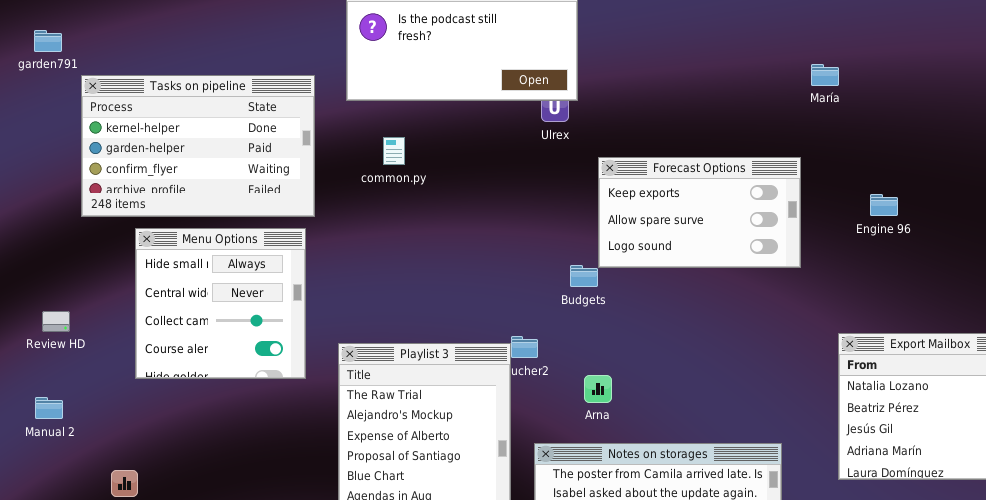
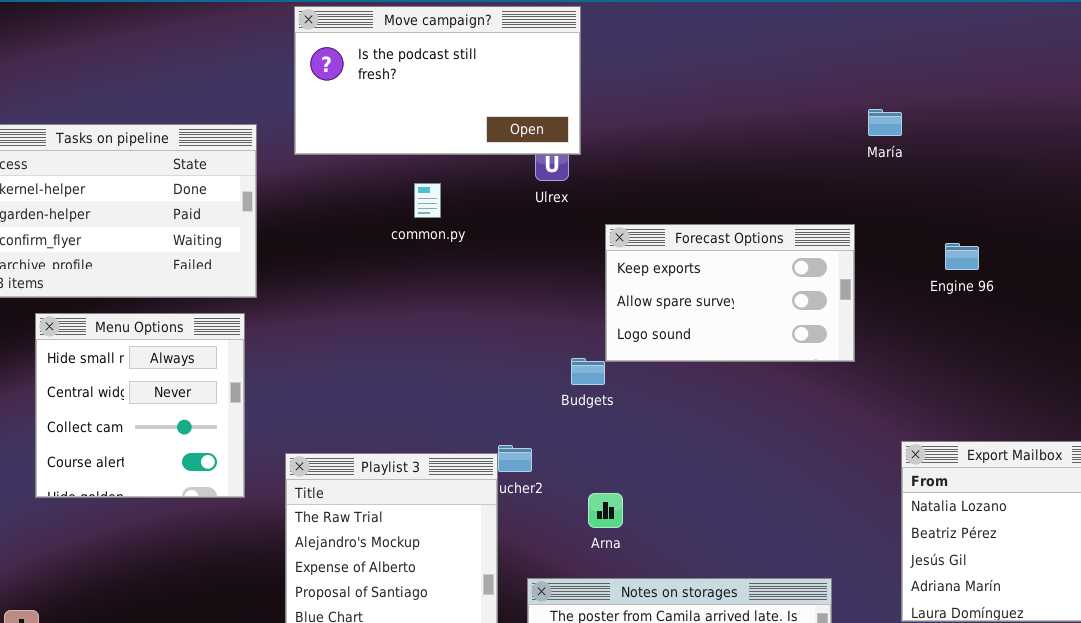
common.py: [383,137,405,165] -> [414,183,441,218], moved
Engine 96: [870,194,898,216] -> [945,243,979,270], moved

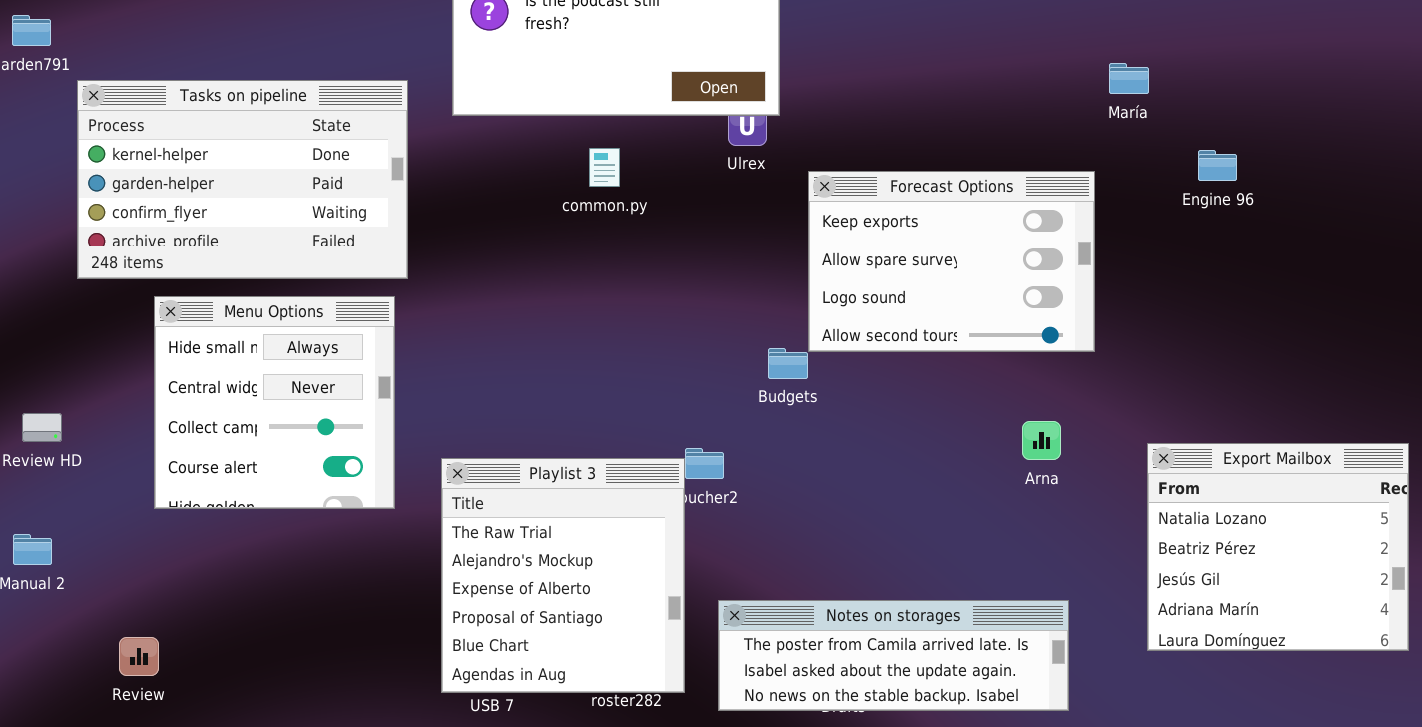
Forecast Options: [605,224,855,362] -> [808,171,1095,352], resized
Engine 96: [945,243,979,270] -> [1198,150,1237,181], moved
Arna: [588,493,623,528] -> [1022,421,1061,460], moved

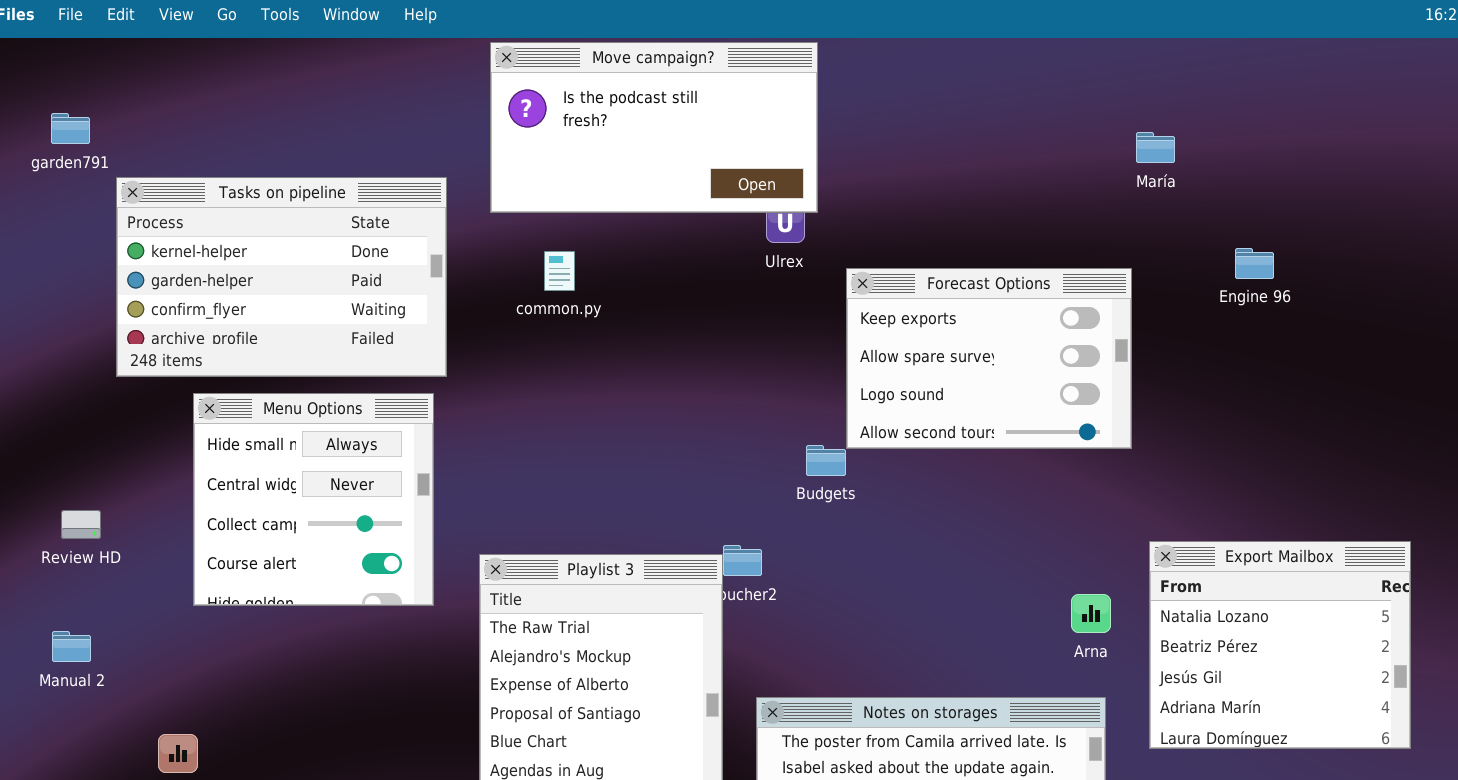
María: [1109,63,1149,94] -> [1136,132,1175,163], moved
common.py: [589,148,620,187] -> [544,251,575,291], moved
Arna: [1022,421,1061,460] -> [1071,594,1111,633], moved
Export Mailbox: [1147,443,1409,651] -> [1149,541,1411,749], moved

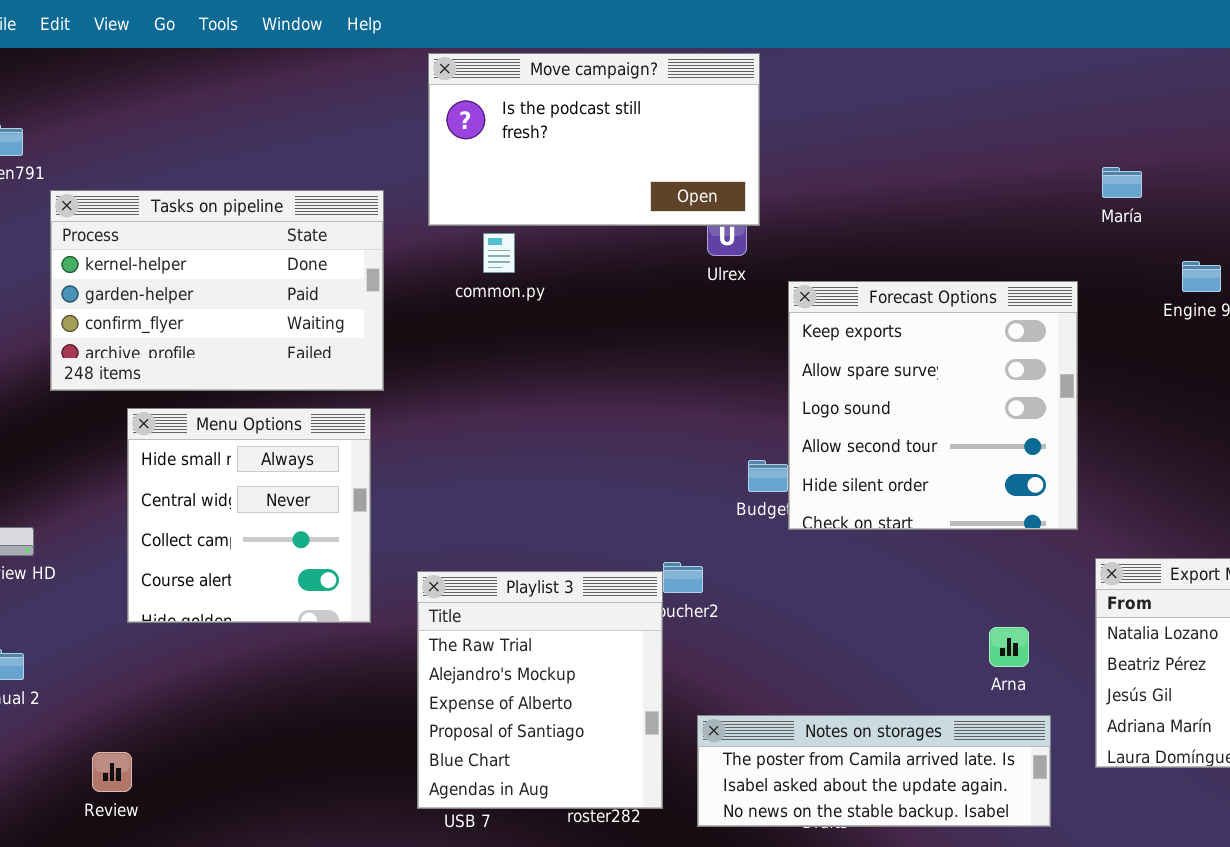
María: [1136,132,1175,163] -> [1102,167,1142,198], moved
common.py: [544,251,575,291] -> [483,233,515,273], moved
Forecast Options: [846,268,1132,449] -> [788,281,1078,530], resized
Arna: [1071,594,1111,633] -> [989,627,1029,667], moved

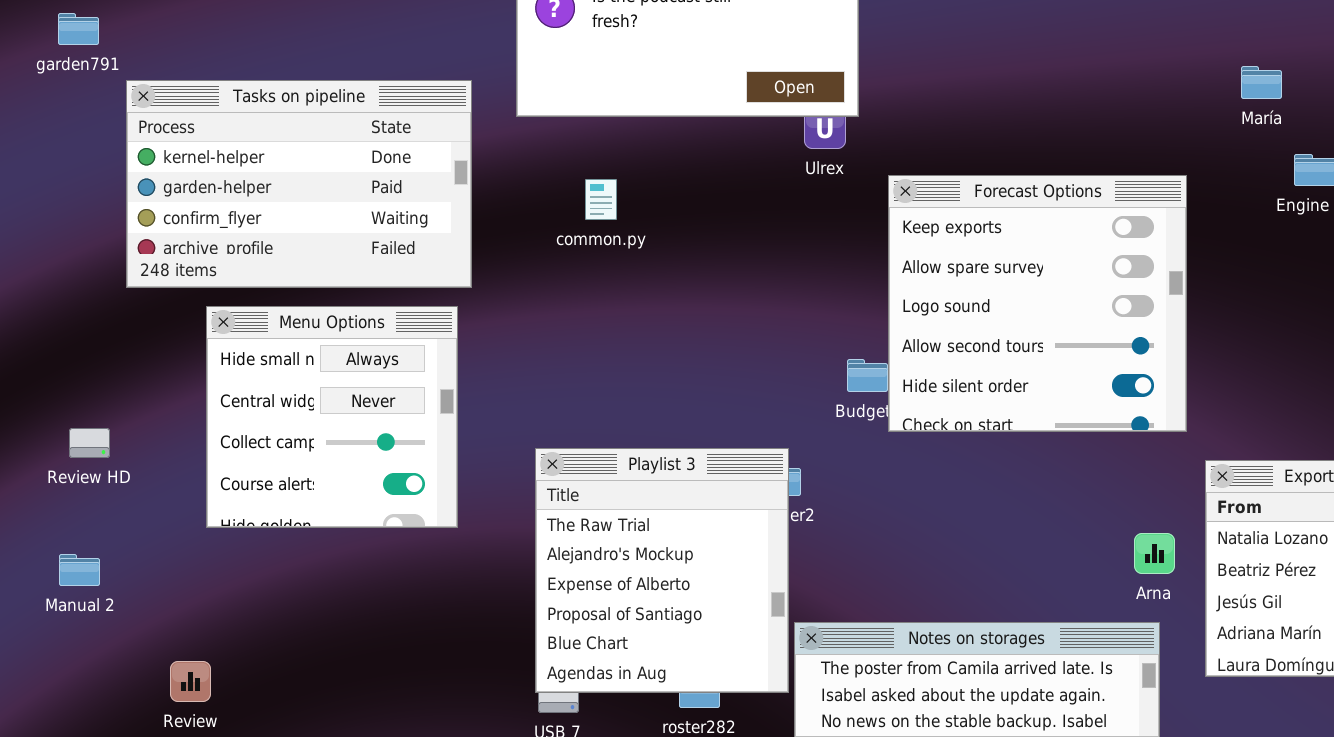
María: [1102,167,1142,198] -> [1241,66,1282,99], moved
common.py: [483,233,515,273] -> [585,179,617,220], moved
Playlist 3: [417,571,663,809] -> [535,448,789,693], moved
Arna: [989,627,1029,667] -> [1134,533,1175,574], moved

